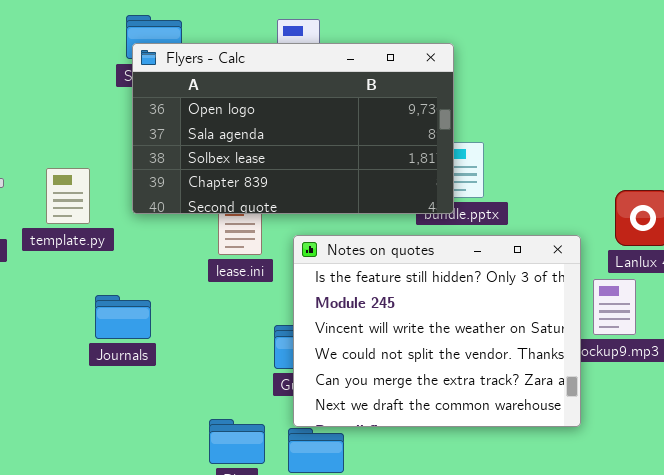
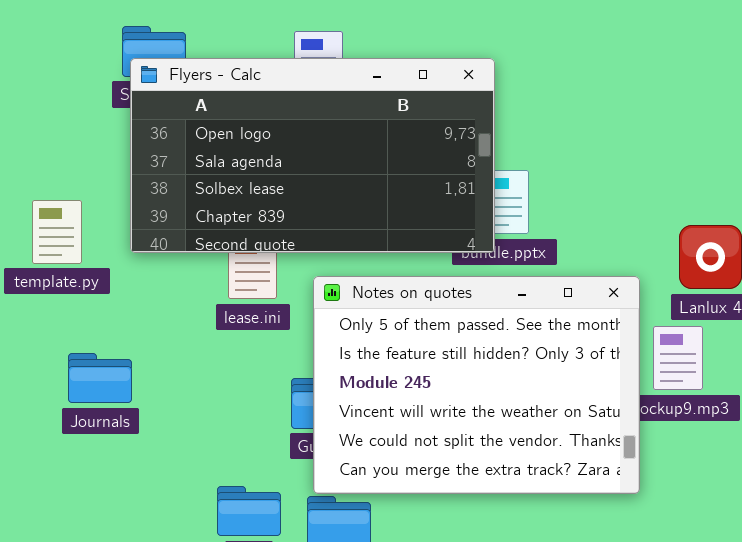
Notes on quotes: [293,235,581,427] -> [313,276,640,494], scrolled up 1 row
Journals: [95,295,151,339] -> [68,353,132,403], moved

